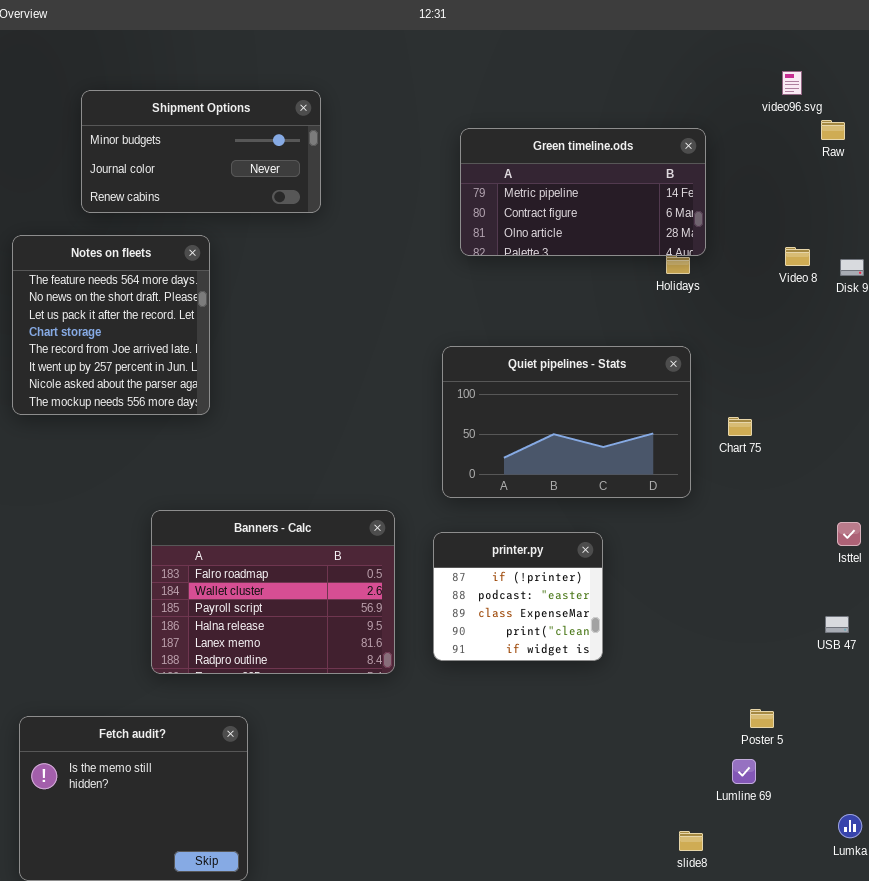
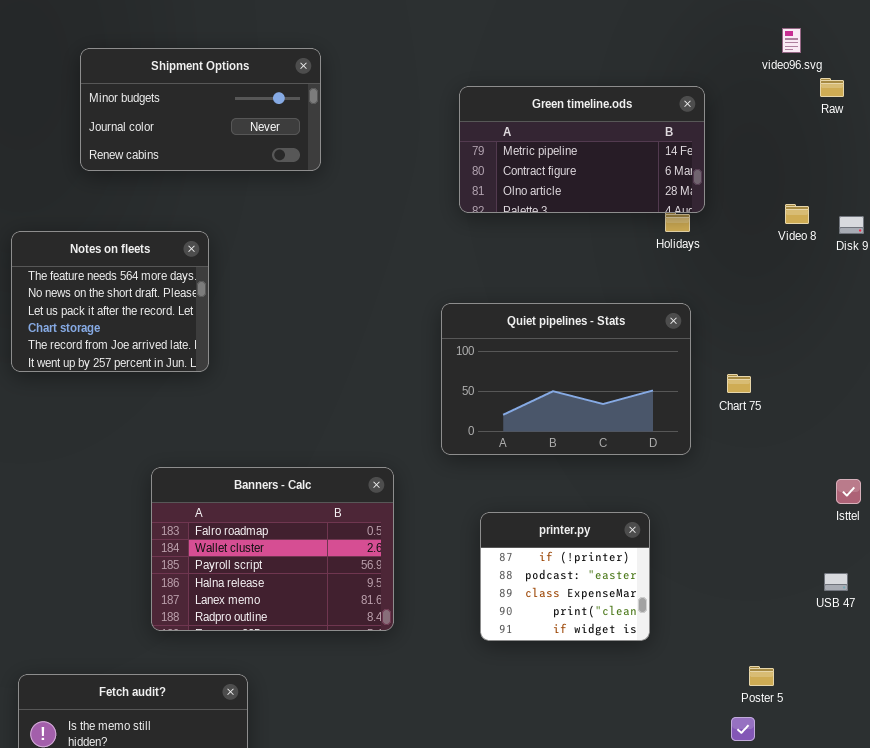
Notes on fleets: [12,235,210,415] -> [11,231,209,372], resized
printer.py: [433,532,603,661] -> [480,512,650,641], moved

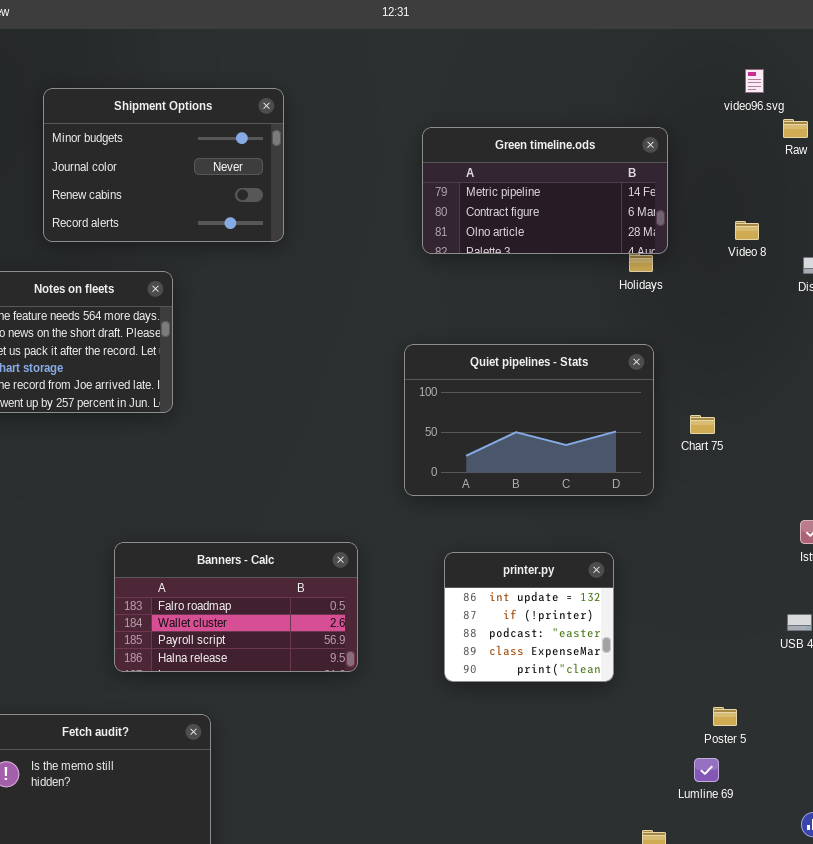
Shipment Options: [80,48,321,171] -> [43,88,284,242], resized
Video 8: [785,204,809,224] -> [735,221,759,240], moved
Banners - Calc: [151,467,394,631] -> [114,542,358,672], resized
printer.py: [480,512,650,641] -> [444,552,614,682], scrolled up 1 row

